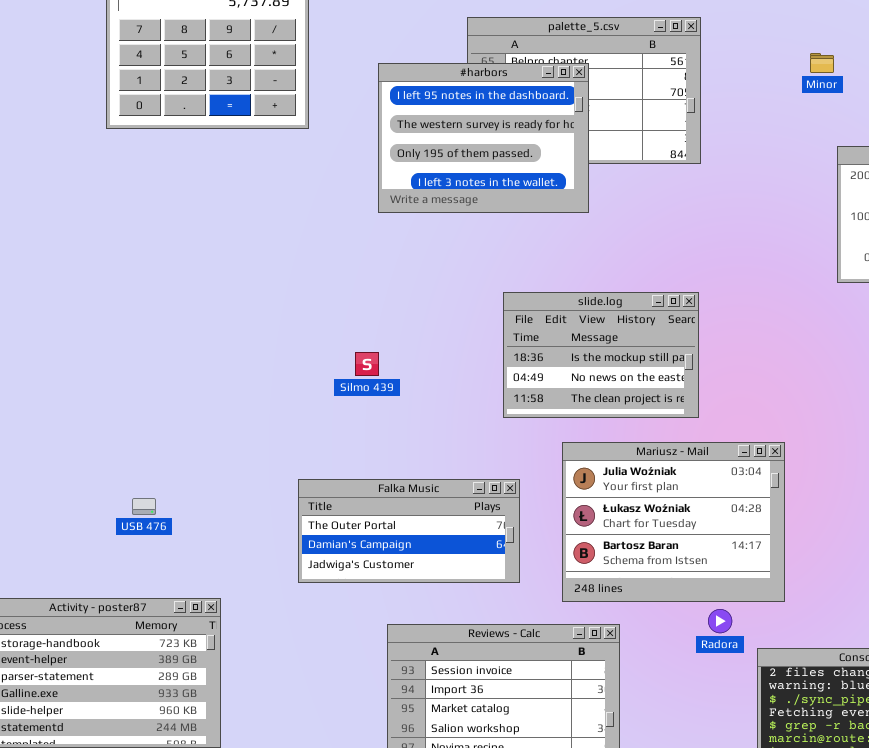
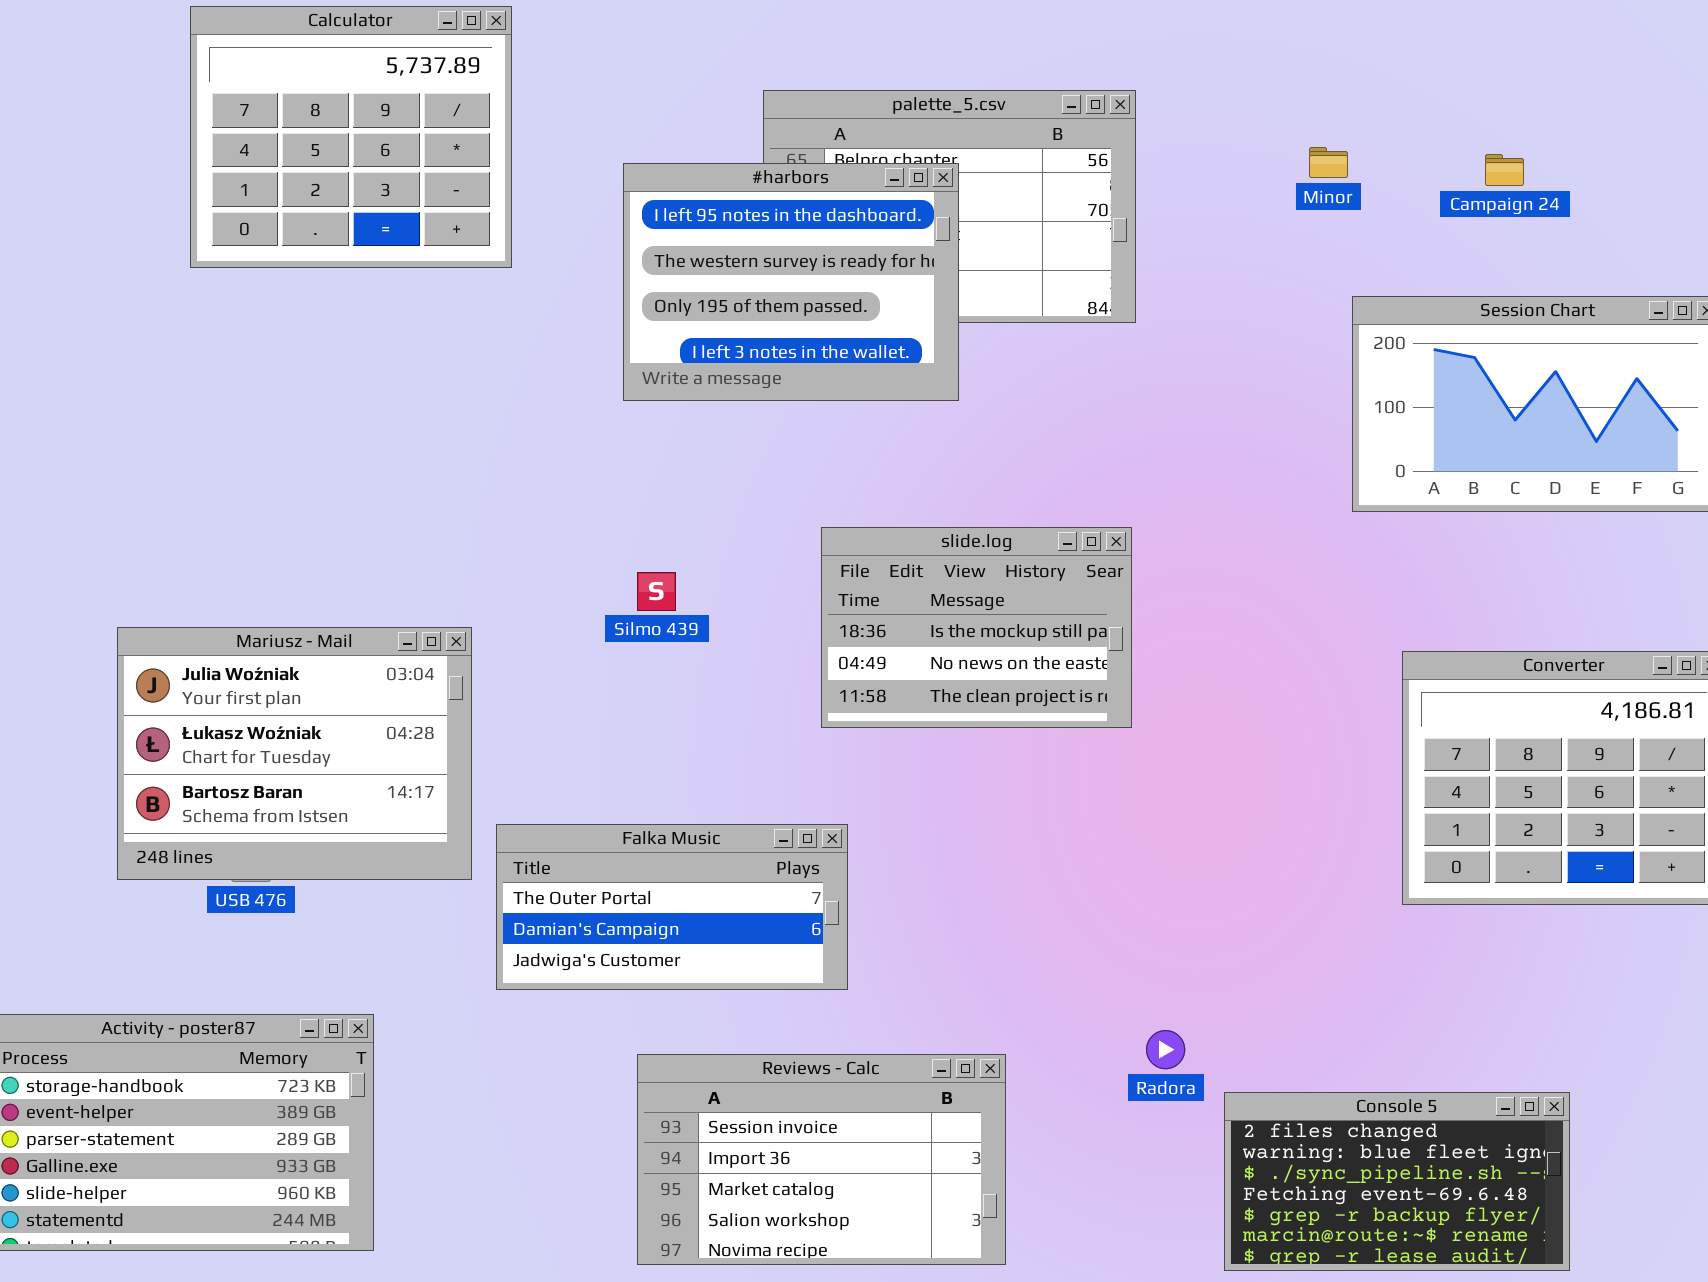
Silmo 439: [355,352,379,376] -> [637,572,676,611], moved
Mariusz - Mail: [562,442,785,602] -> [117,627,472,880], moved

